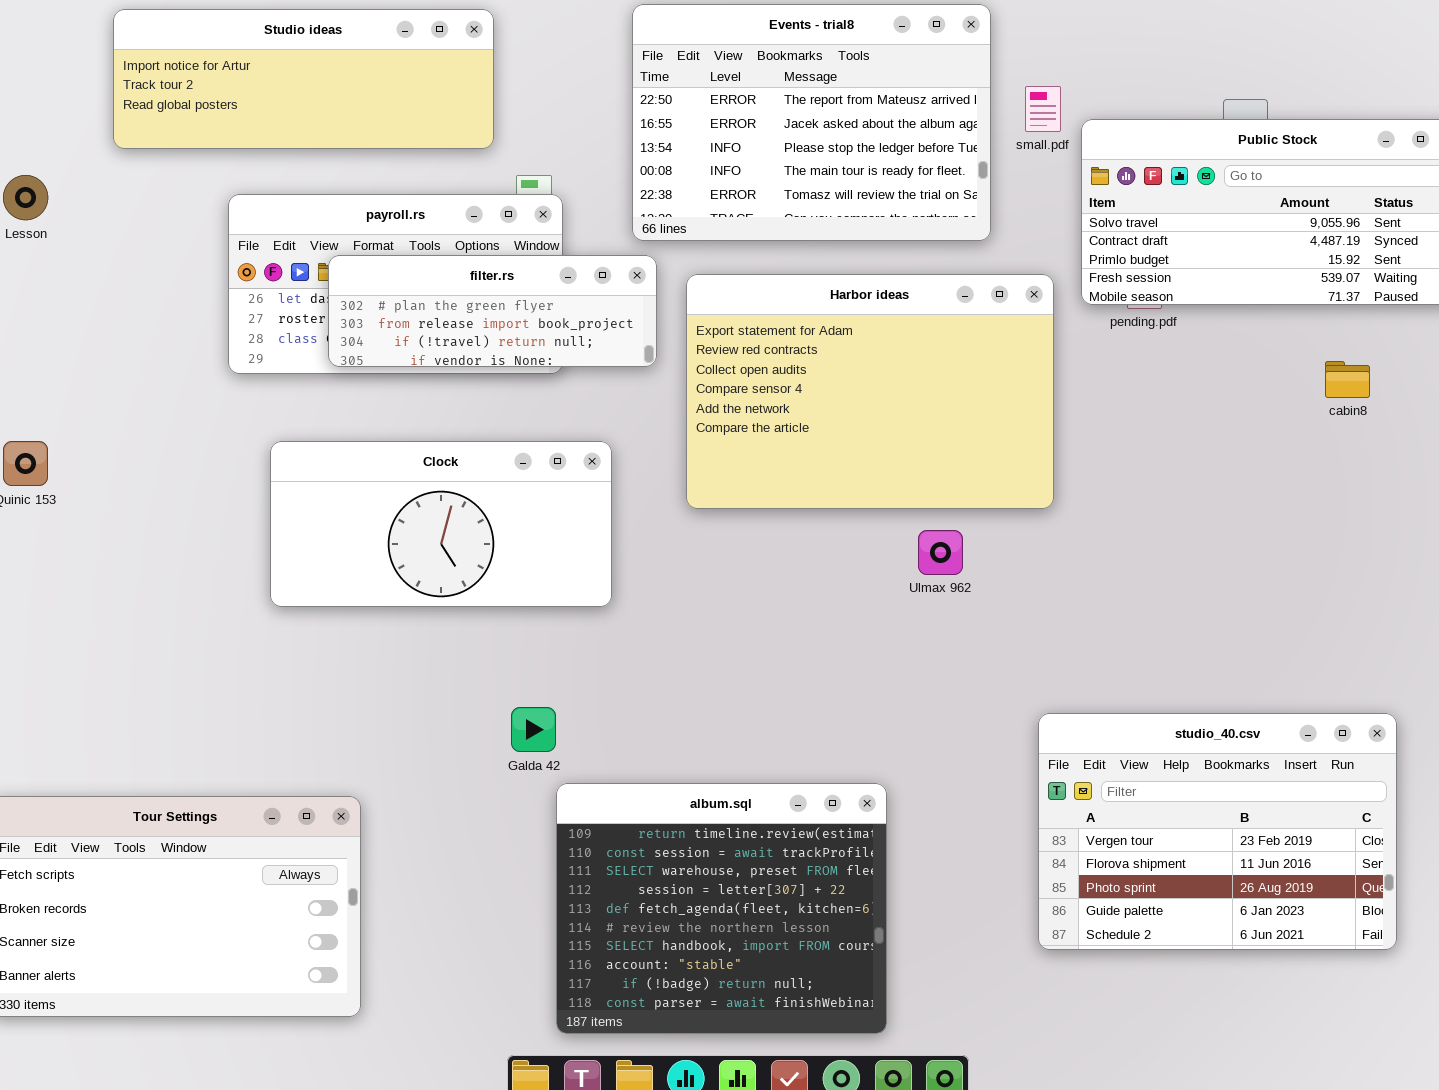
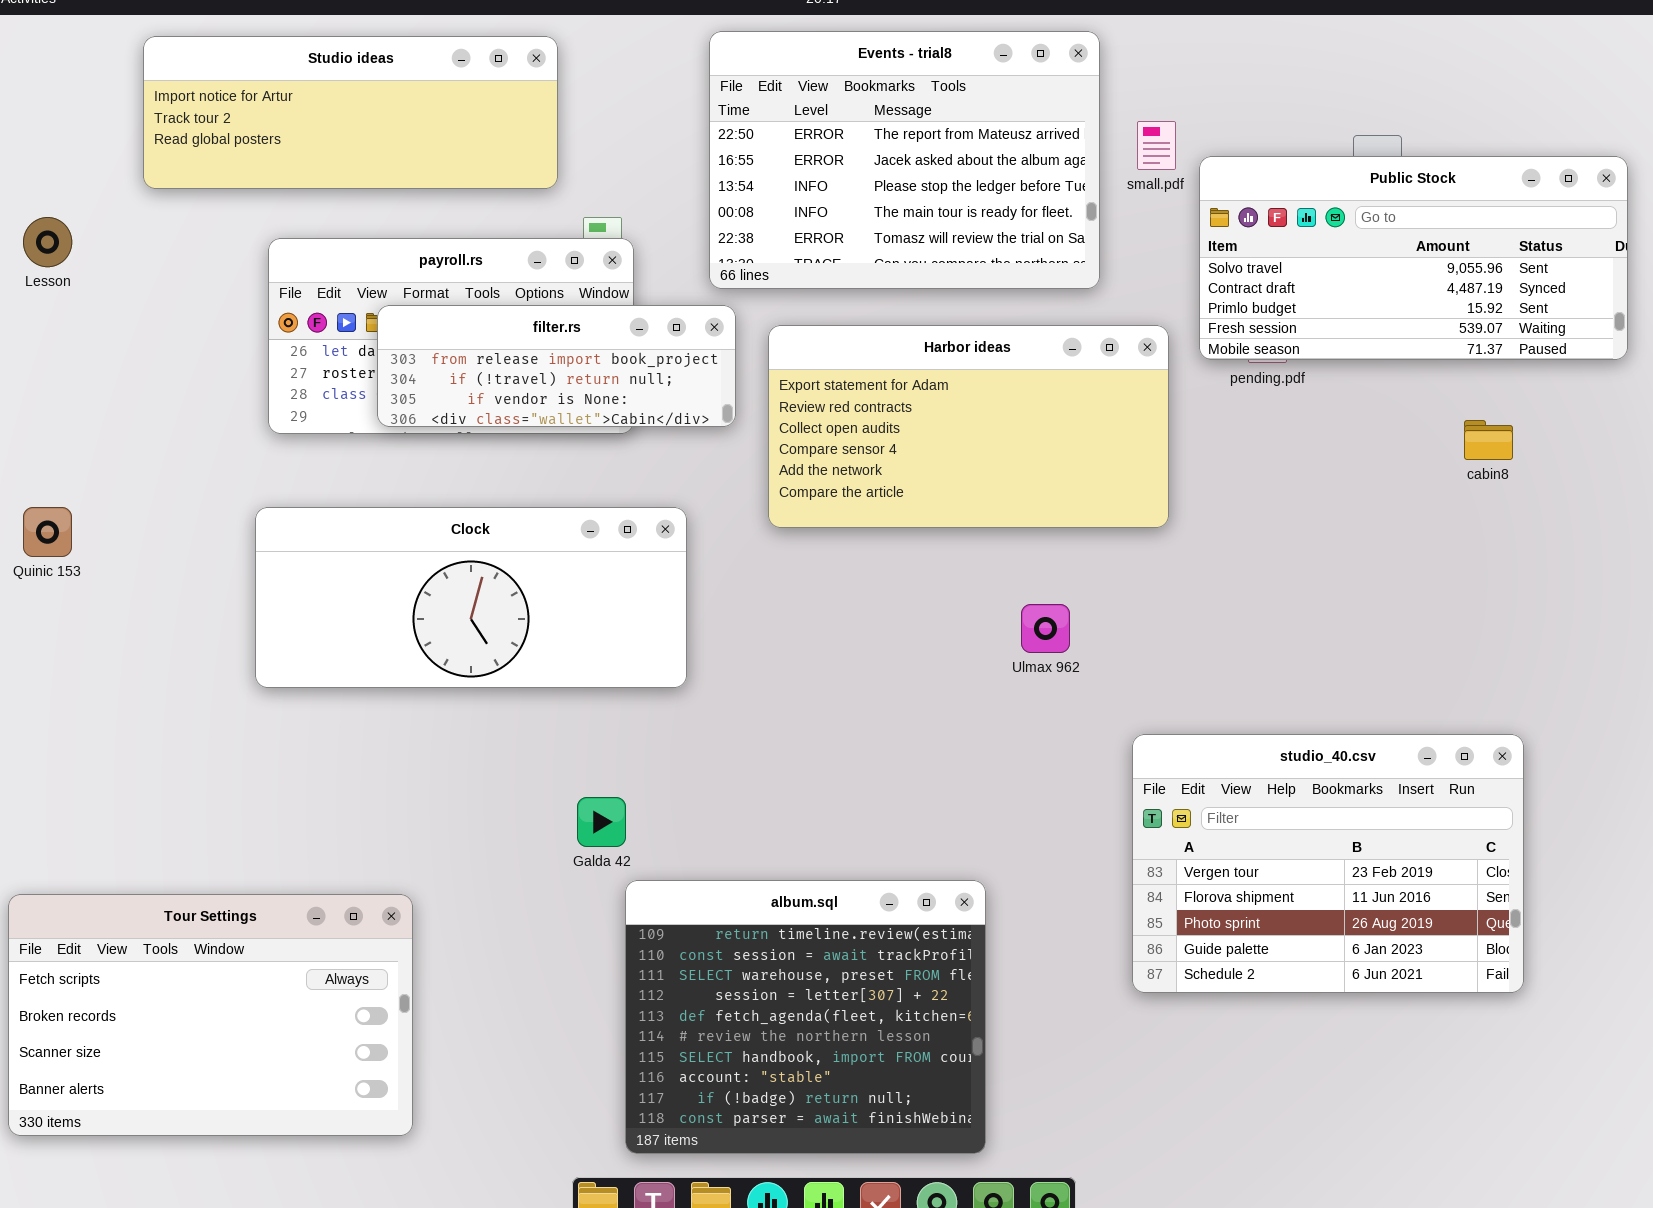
filter.rs: [328,255,657,367] -> [377,305,736,427], scrolled down 1 row
Harbor ideas: [686,274,1054,509] -> [768,325,1169,528], resized
Clock: [270,441,612,607] -> [255,507,687,688], resized
studio_40.csv: [1038,713,1397,950] -> [1132,734,1524,993], moved

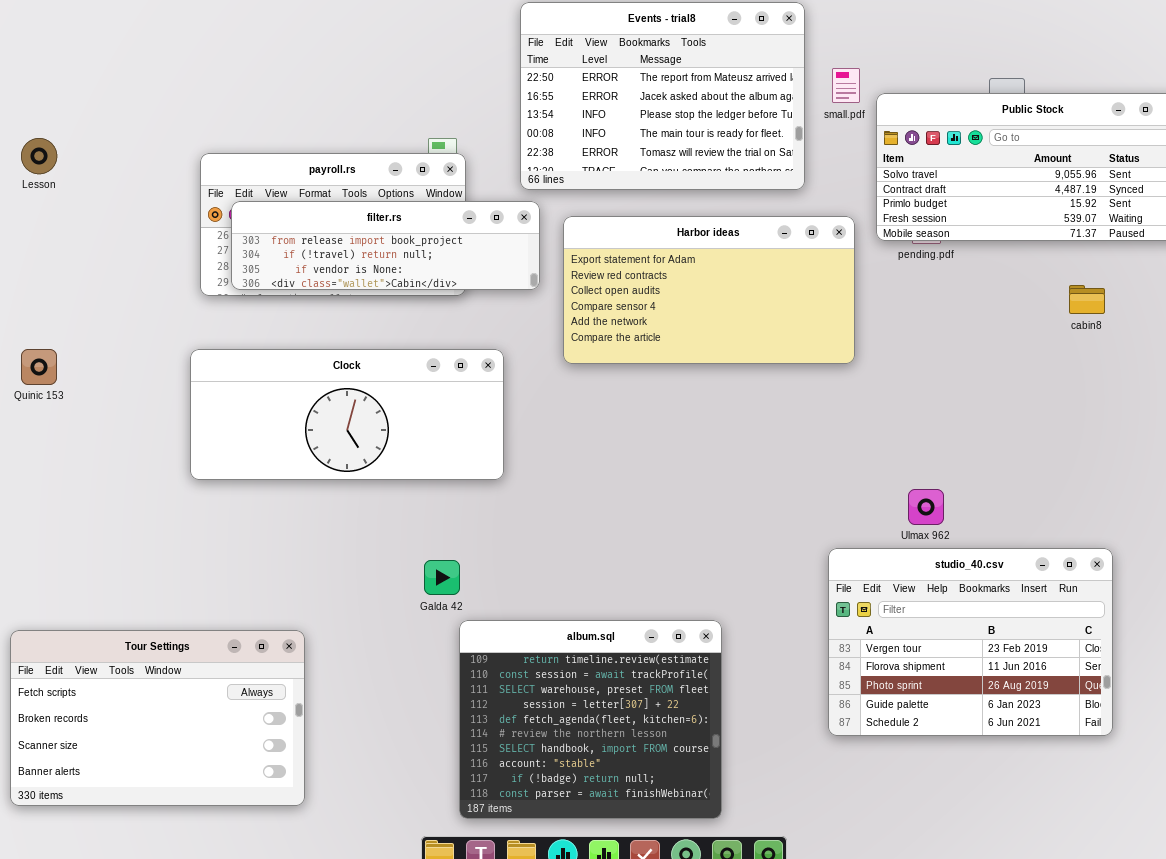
Studio ideas: [143,36,558,189] -> none, closed
filter.rs: [377,305,736,427] -> [231,201,540,290], resized
Ulmax 962: [1021,604,1070,653] -> [908,489,944,525], moved
studio_40.csv: [1132,734,1524,993] -> [828,548,1113,736], moved

